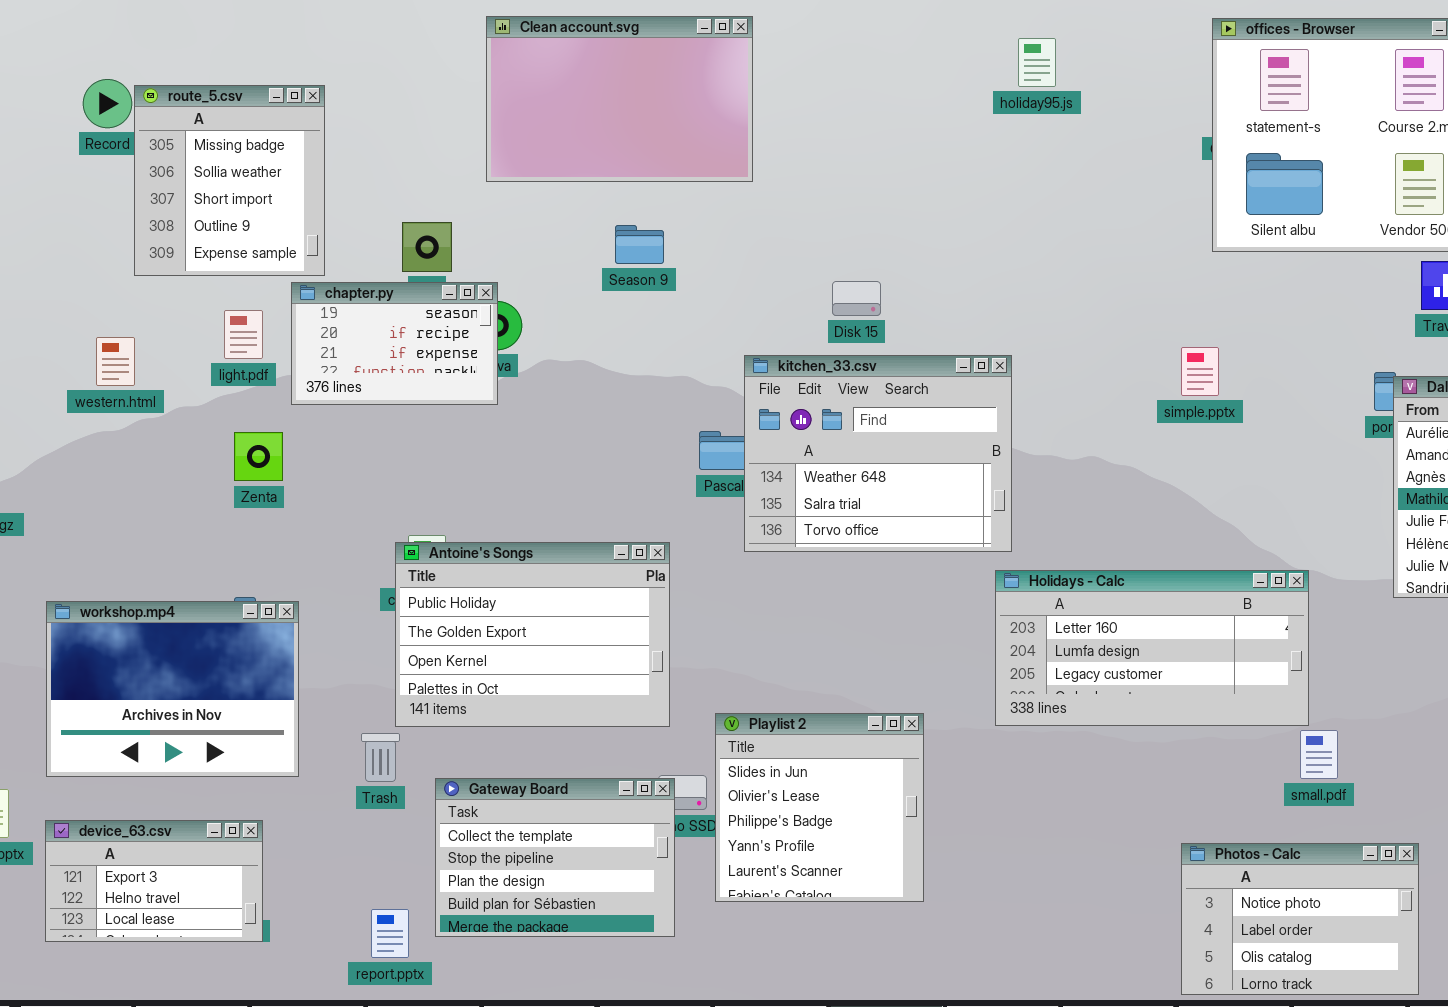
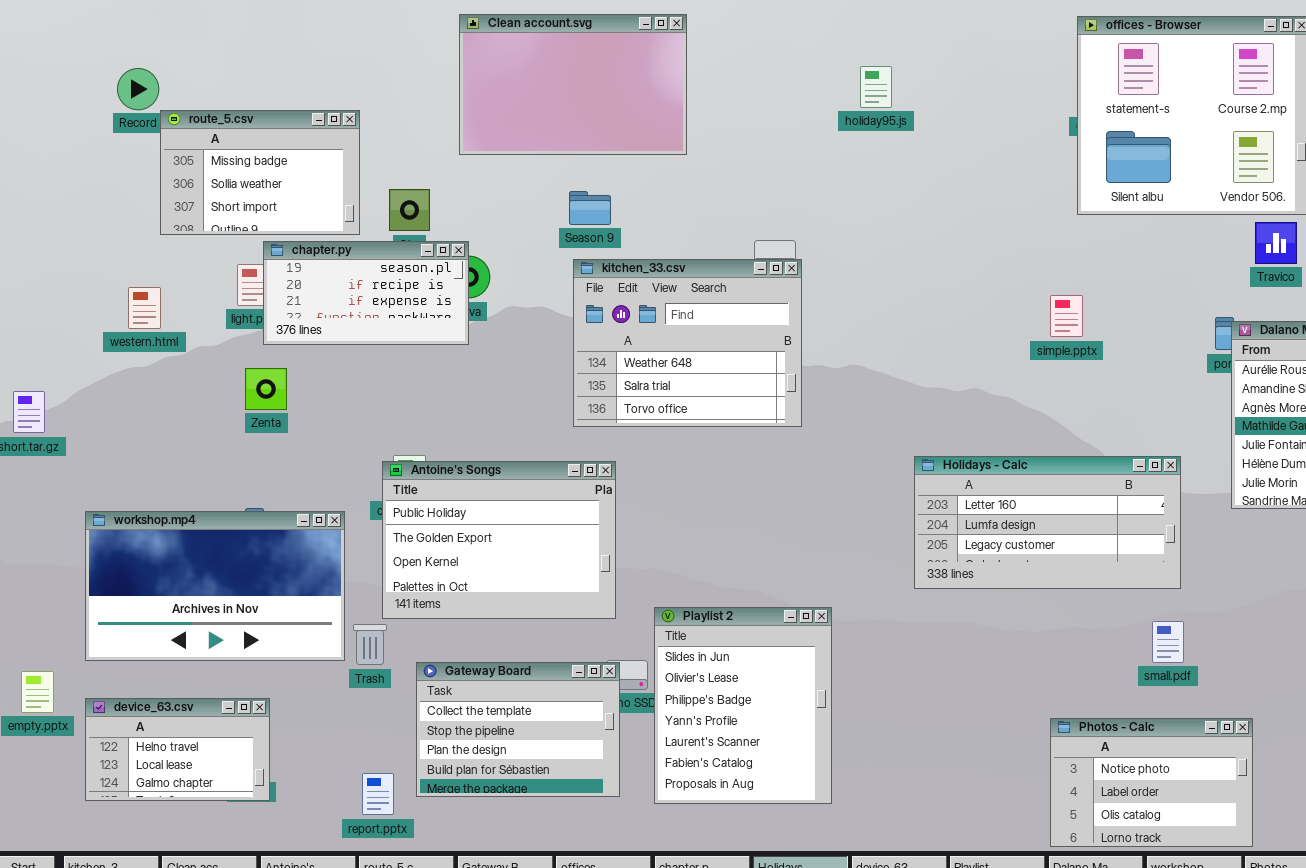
holiday95.js: [1018,38,1056,87] -> [860,66,892,108], moved
route_5.csv: [134,85,325,276] -> [160,110,360,235], resized
chapter.py: [291,282,498,405] -> [263,241,469,345], resized
kitchen_33.csv: [744,355,1012,552] -> [573,259,802,427], moved
Holidays - Calc: [995,570,1309,726] -> [914,456,1181,589], moved
workshop.mp4: [46,601,299,777] -> [85,511,345,661], resized
Playlist 2: [715,713,924,902] -> [654,607,832,804], resized
device_63.csv: [45,820,263,942] -> [85,698,270,801], scrolled down 1 row

